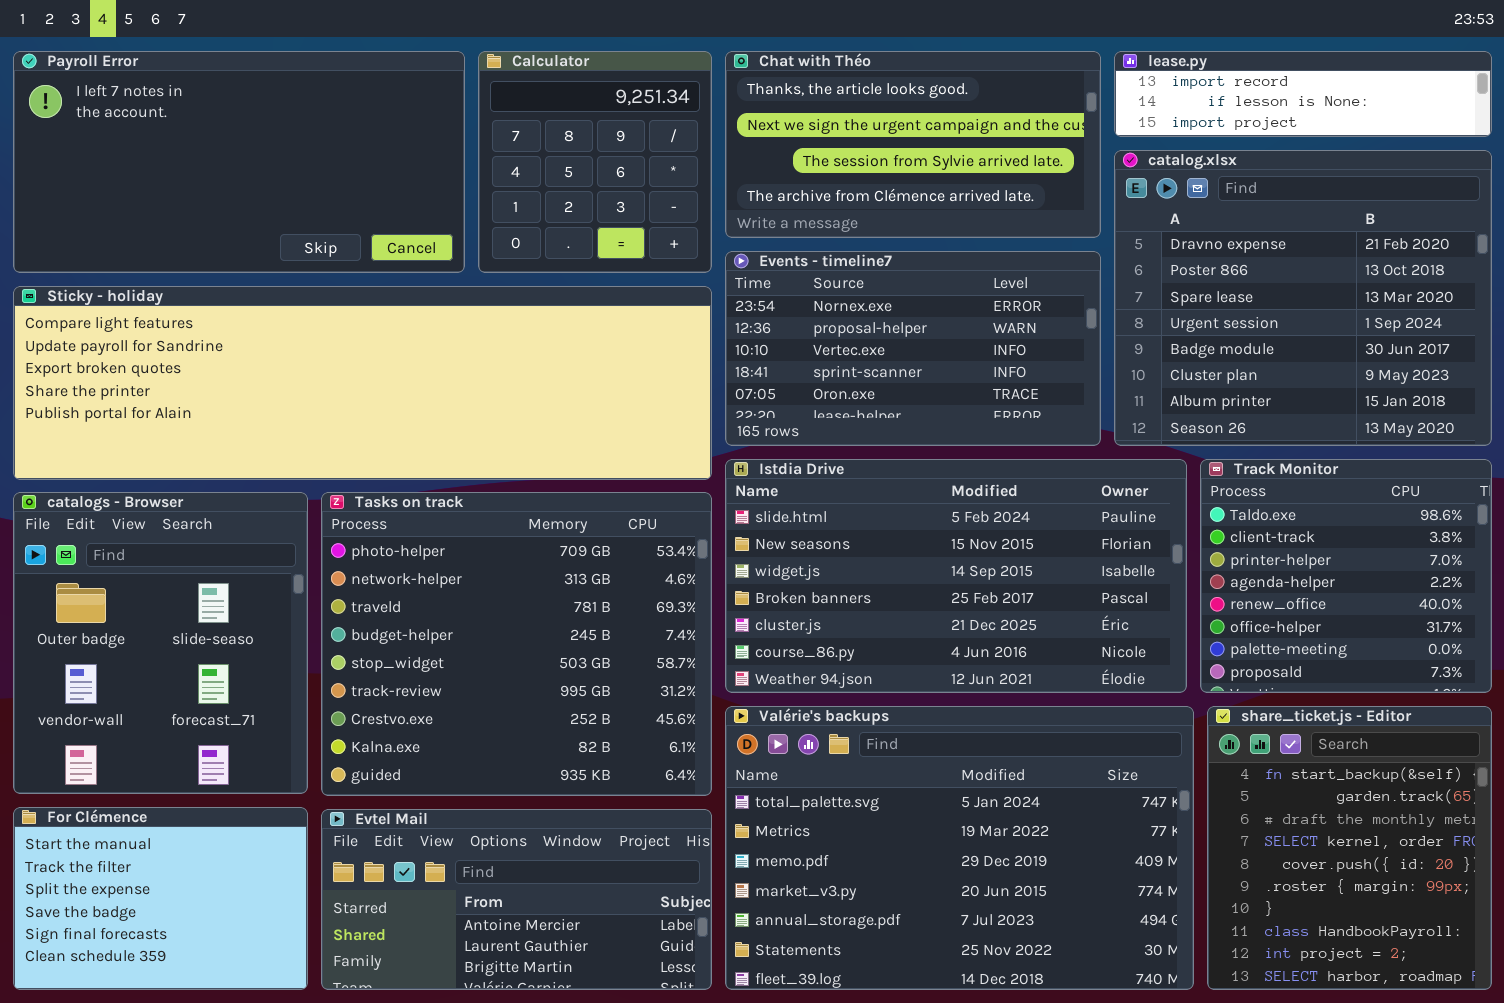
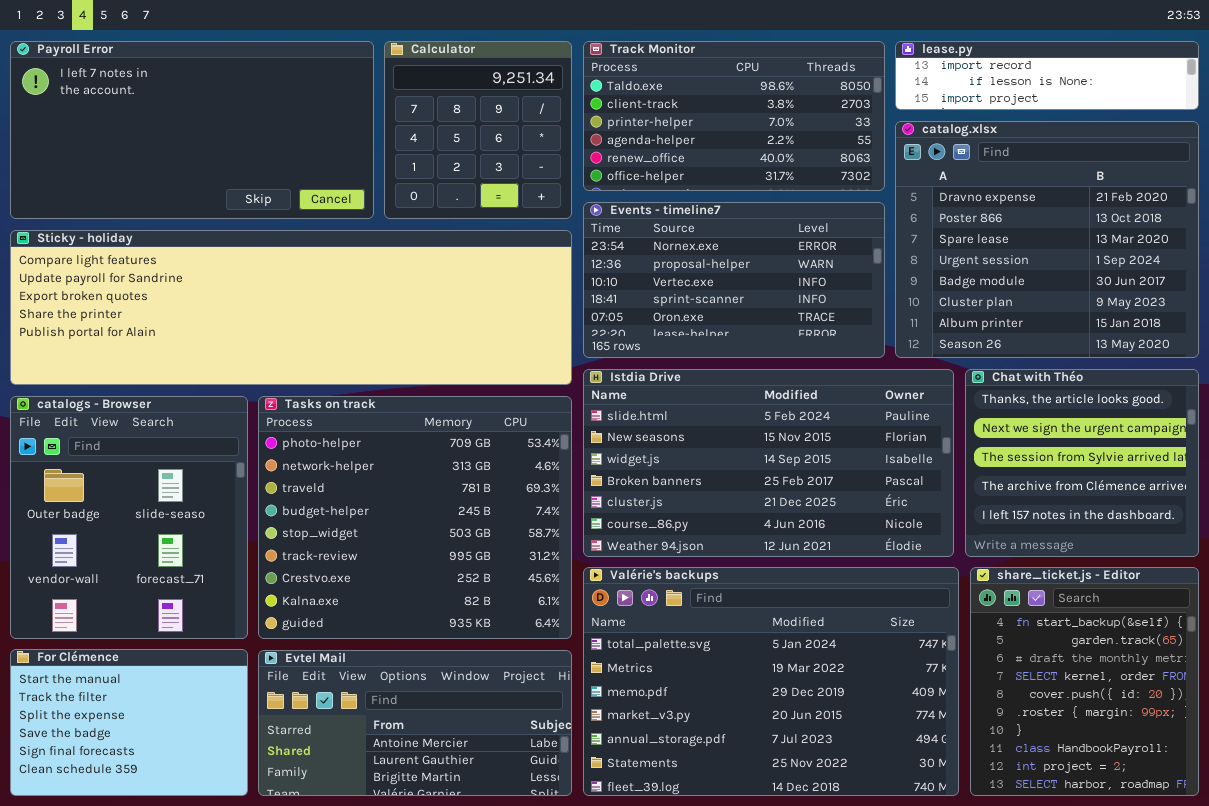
Chat with Théo: [725,51,1101,238] -> [965,369,1199,557], moved, resized
Track Monitor: [1200,459,1492,693] -> [583,41,885,191], moved, resized

